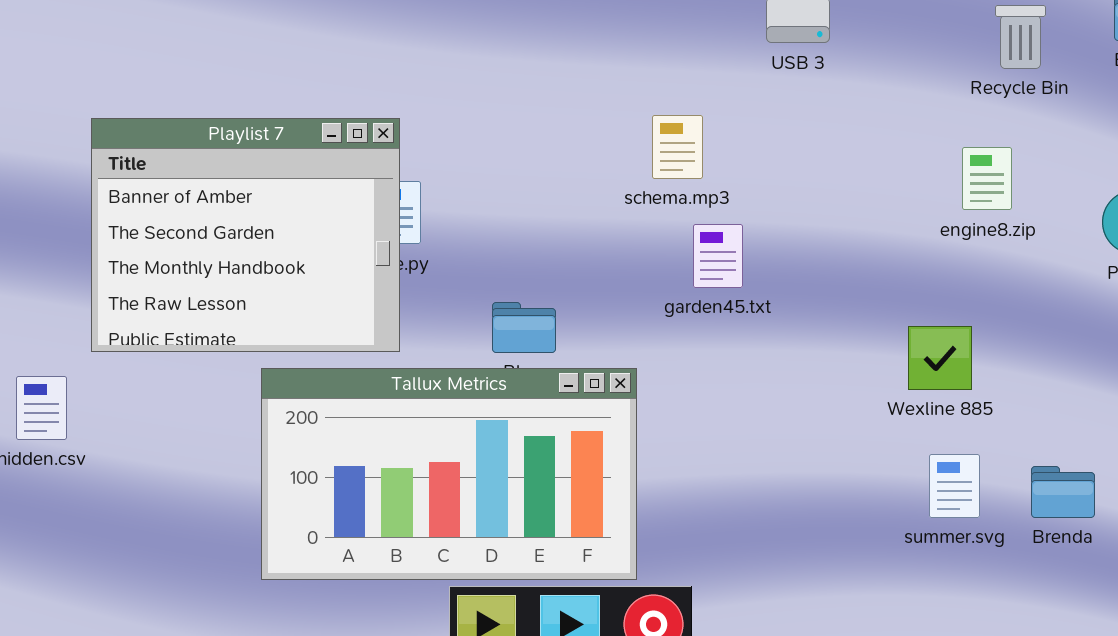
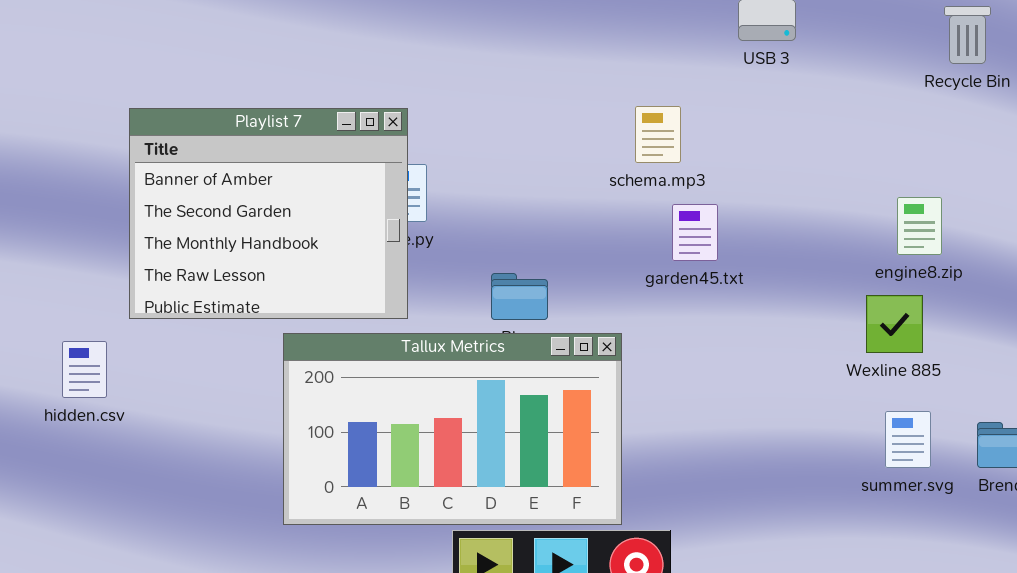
engine8.zip: [962,147,1012,210] -> [897,197,942,255], moved

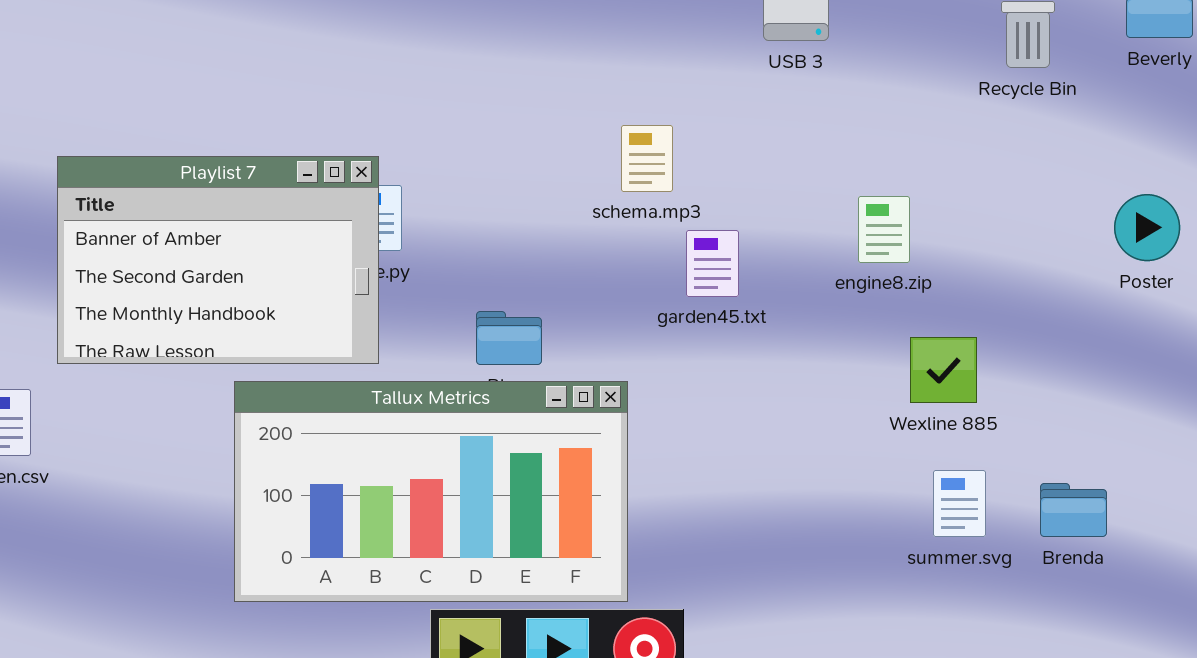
schema.mp3: [635,106,681,163] -> [621,125,673,192], moved
Playlist 7: [129,108,408,319] -> [57,156,379,364], resized
engine8.zip: [897,197,942,255] -> [858,196,910,263], moved

